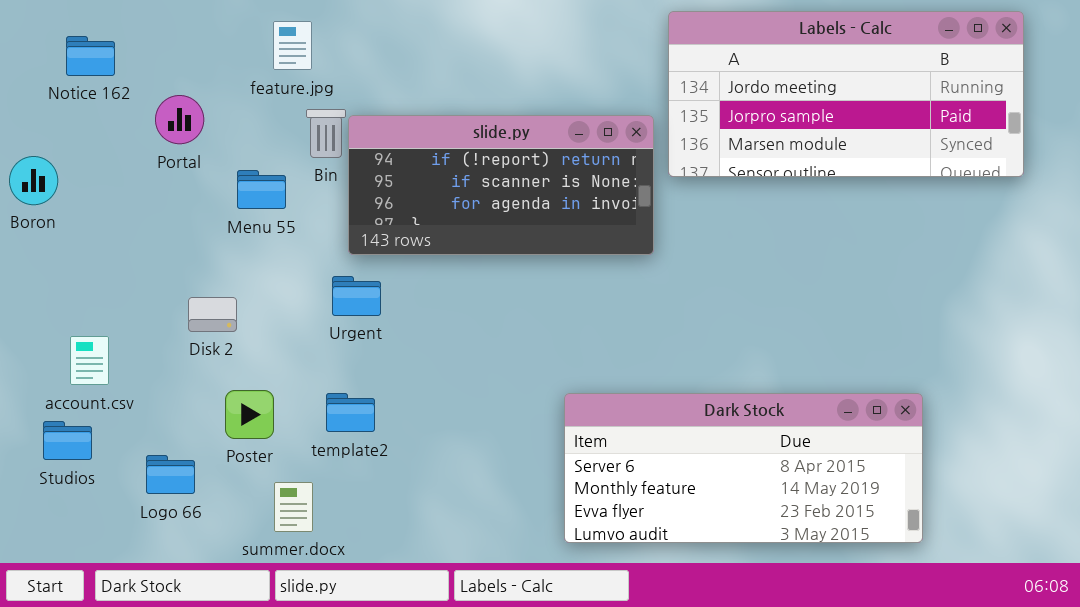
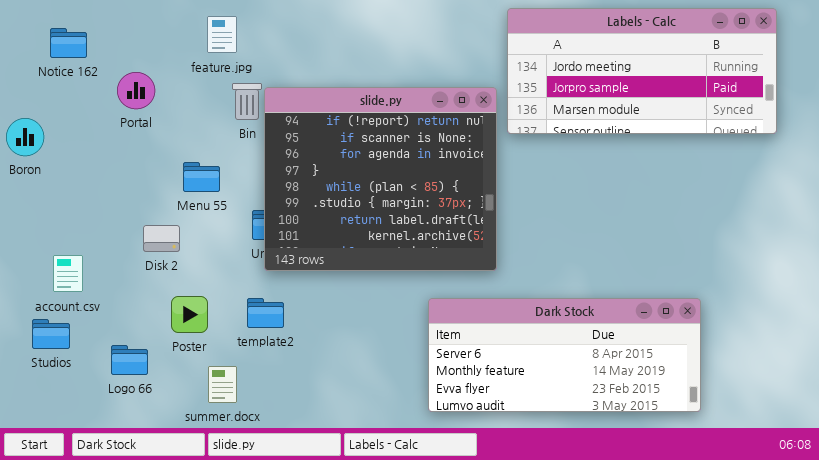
slide.py: [348,115,654,255] -> [264,87,497,271], resized
Menu 55: [237,170,286,209] -> [183,162,220,192], moved

